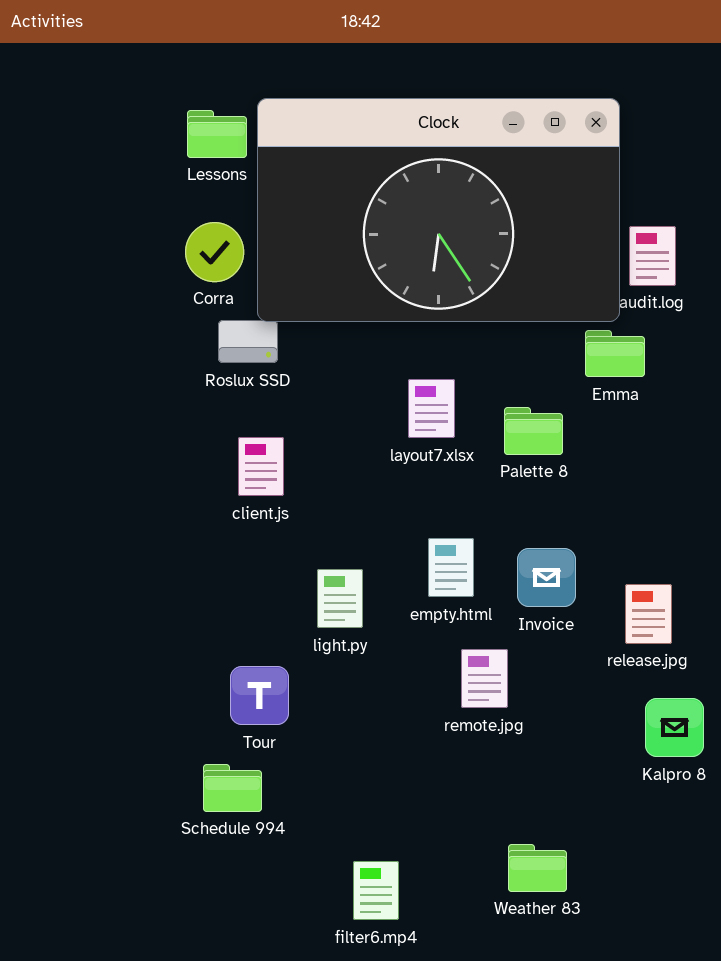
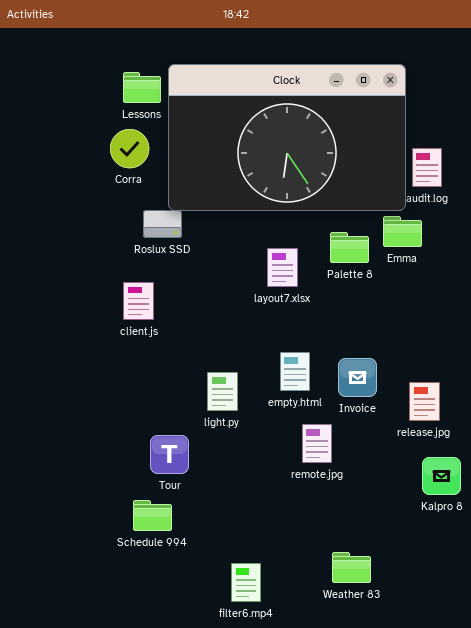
Corra: [185,222,244,282] -> [110,129,149,168], moved
Palette 8: [504,407,563,455] -> [330,232,369,263], moved
client.js: [238,437,284,496] -> [123,282,154,320], moved

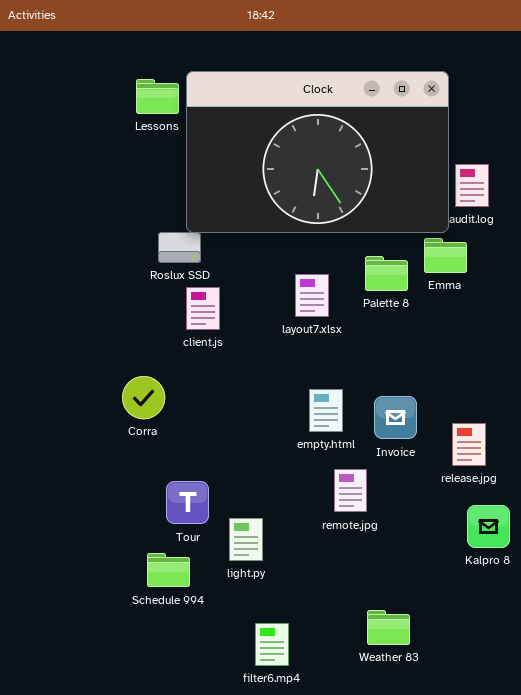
Corra: [110,129,149,168] -> [122,376,165,419], moved
client.js: [123,282,154,320] -> [186,287,220,330], moved
light.py: [207,372,238,411] -> [229,518,263,561], moved

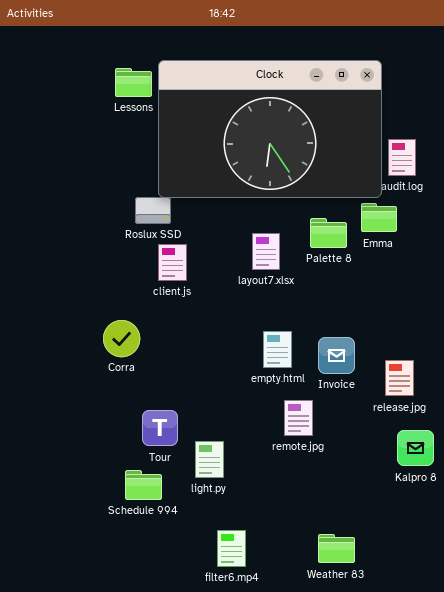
Weather 83: [367,610,410,645] -> [318,534,355,563], moved

